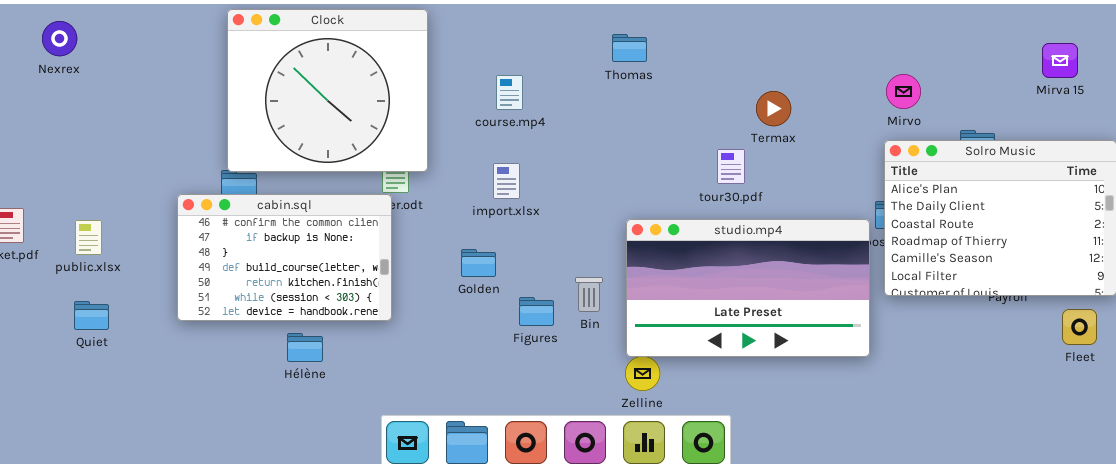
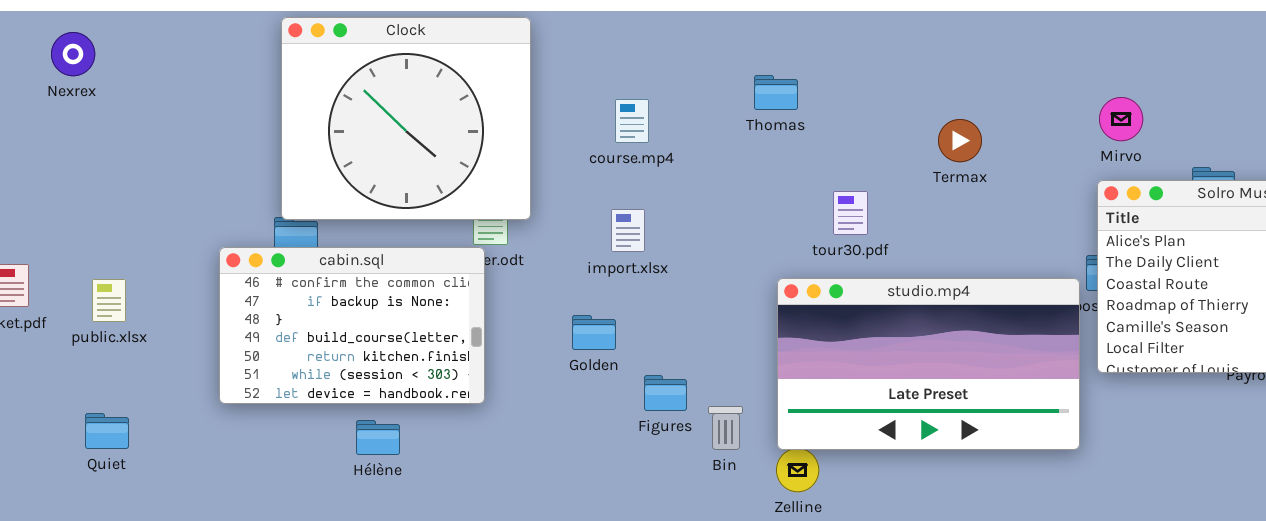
Thomas: [612,34,647,62] -> [754,75,798,110], moved
tour30.pdf: [717,149,745,184] -> [833,191,868,235], moved
Bin: [575,277,603,312] -> [708,406,743,450], moved
Quiet: [74,301,109,330] -> [85,413,129,449], moved

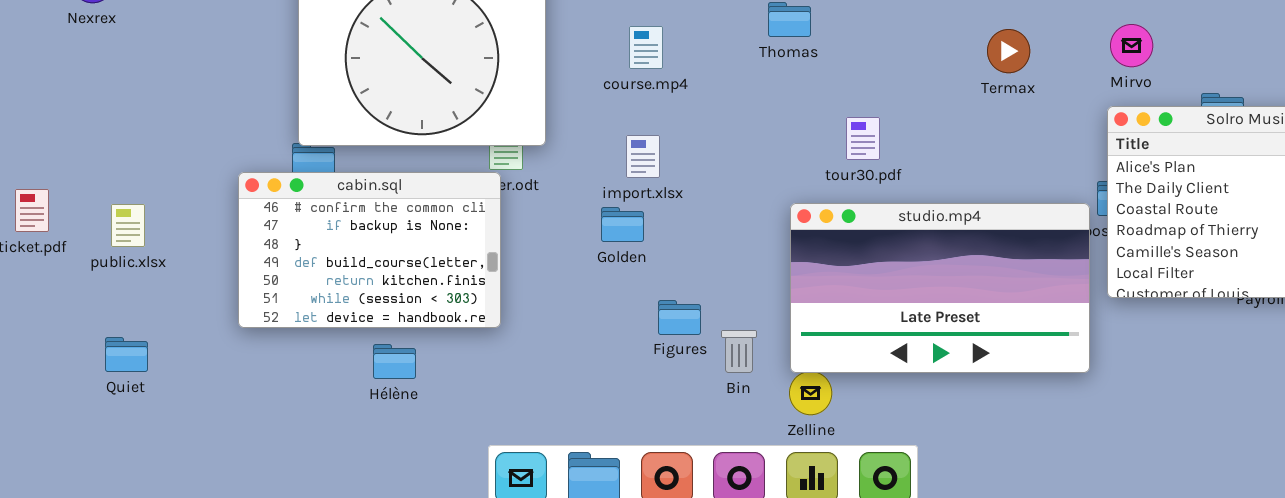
Termax: [938,119,982,162] -> [987,29,1030,73], moved
Golden: [572,315,616,350] -> [601,207,644,242], moved

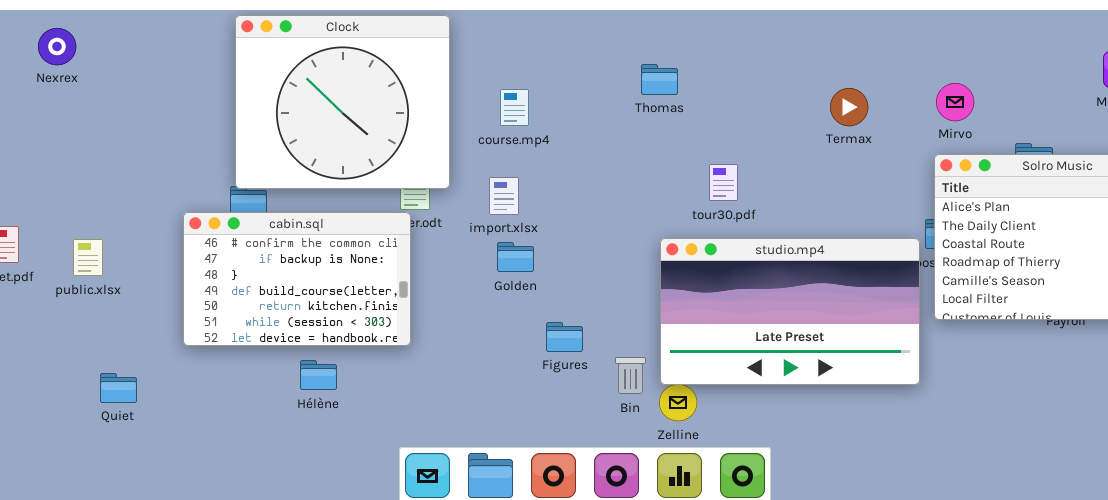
course.mp4: [629,26,663,69] -> [500,89,529,126], moved
import.xlsx: [626,135,660,178] -> [489,177,519,215], moved
Bin: [721,330,757,373] -> [615,357,646,394], moved
Quiet: [105,337,148,372] -> [100,373,137,403], moved

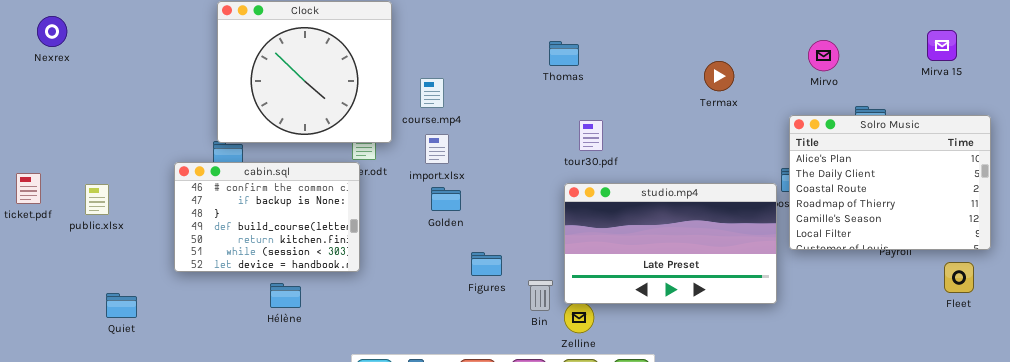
Nexrex: [38,28,76,65] -> [37,16,67,47], moved
Mirvo: [936,83,974,121] -> [808,40,839,71], moved
course.mp4: [500,89,529,126] -> [420,78,444,108], moved
tour30.pdf: [709,164,738,201] -> [579,120,603,151], moved

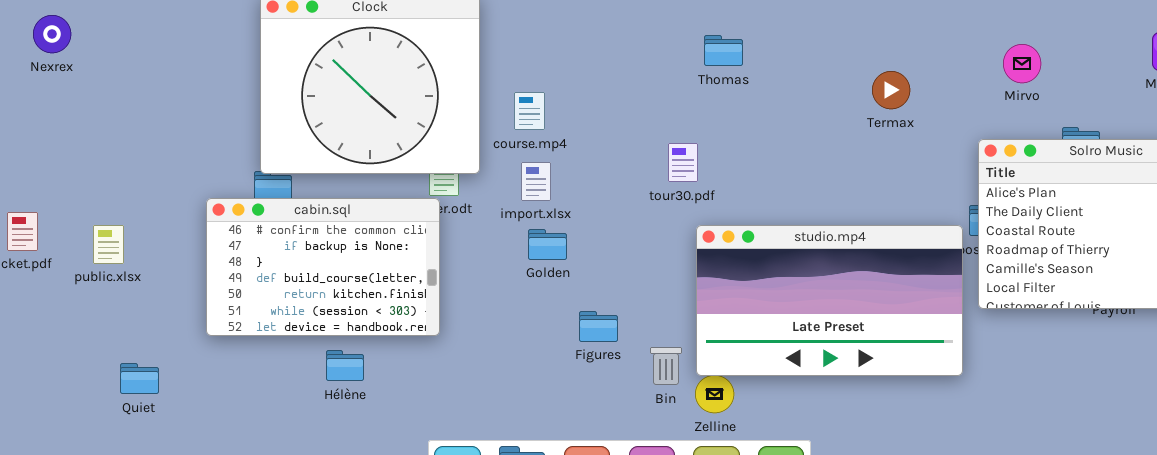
Thomas: [549,41,579,66] -> [704,35,743,66], moved
tour30.pdf: [579,120,603,151] -> [668,143,698,182], moved

